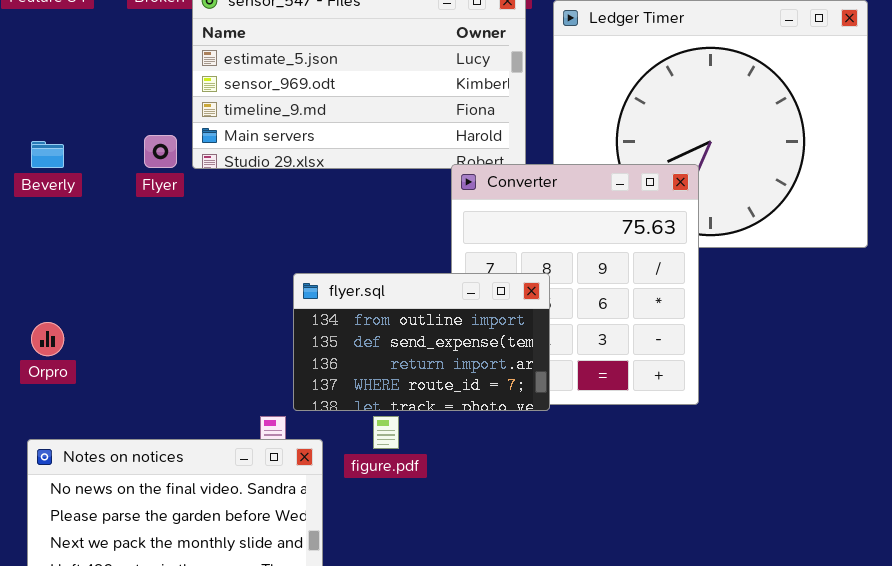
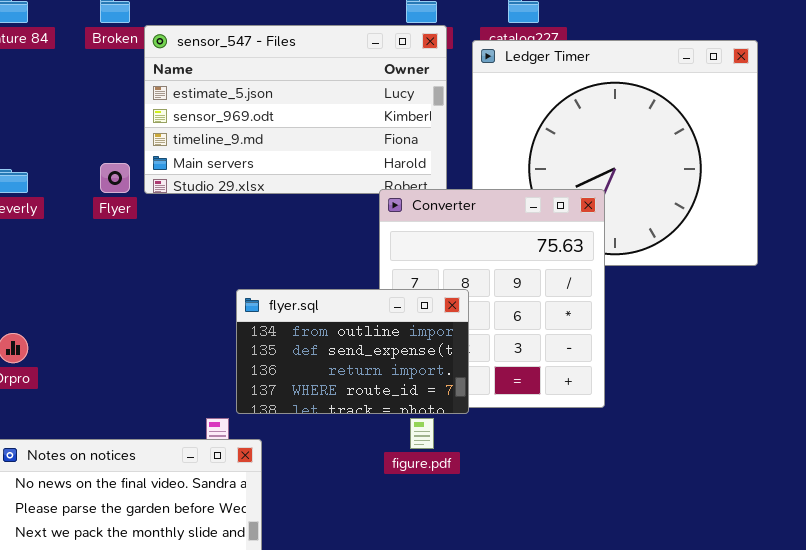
figure.pdf: [373,416,399,449] -> [410,418,434,449], moved

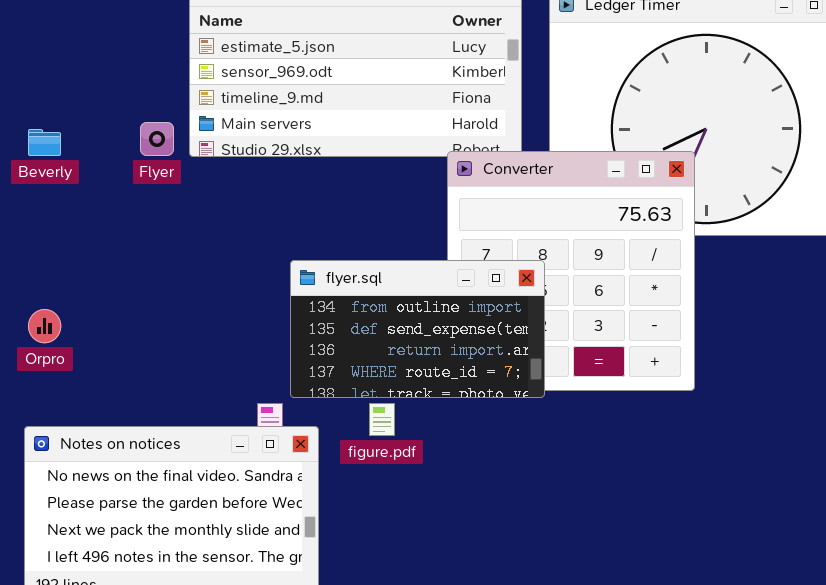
figure.pdf: [410,418,434,449] -> [369,403,395,436], moved

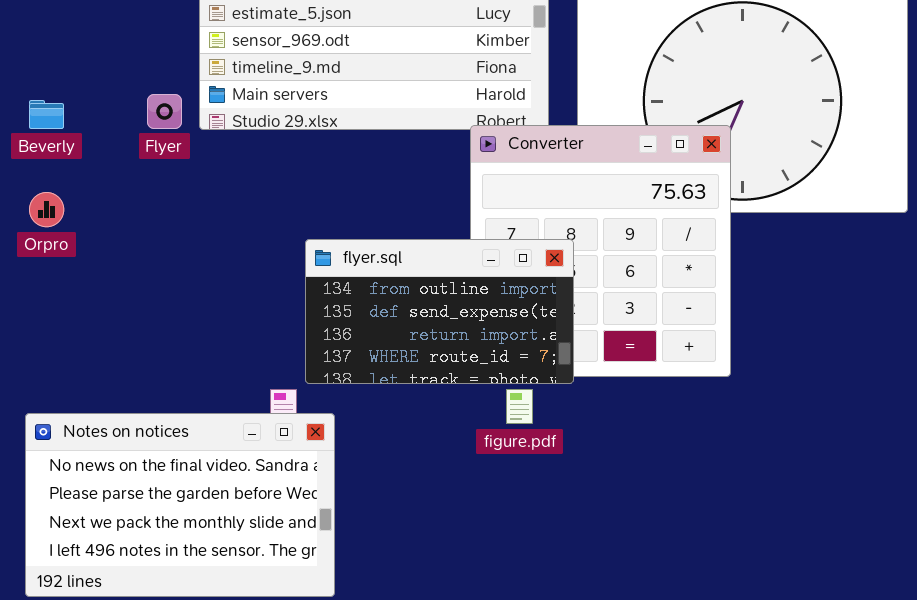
Orpro: [28,309,61,343] -> [29,192,64,227], moved
figure.pdf: [369,403,395,436] -> [506,389,533,424], moved

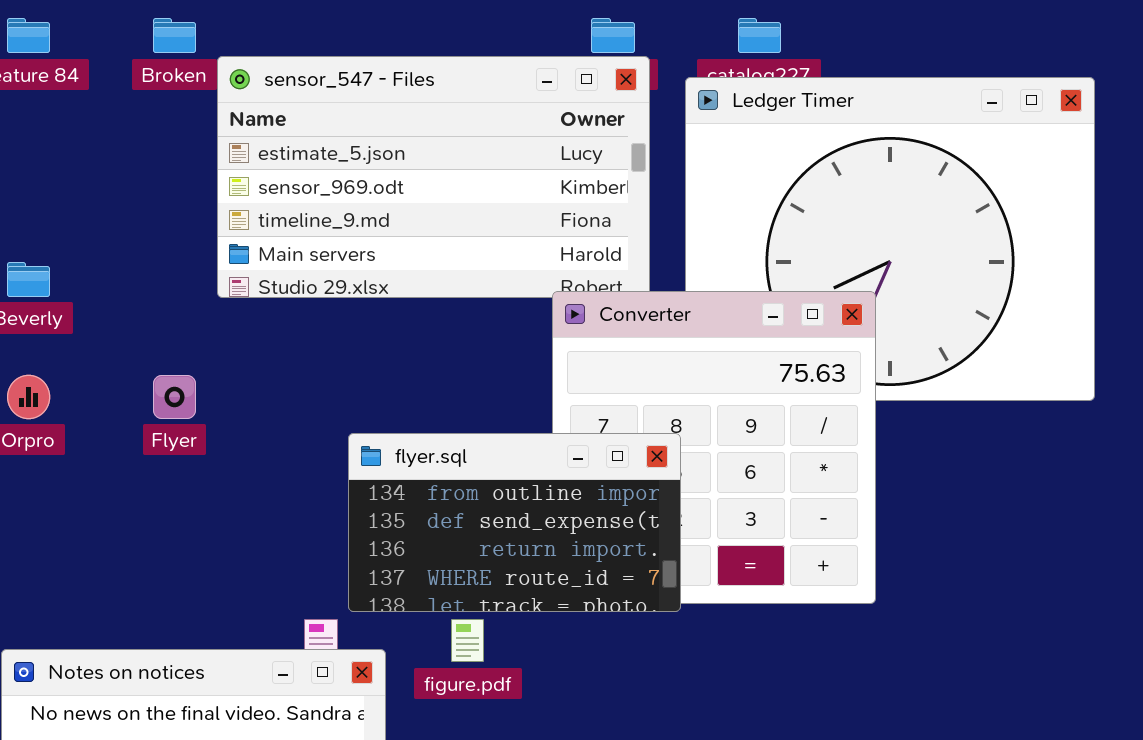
Flyer: [147,94,182,129] -> [153,375,196,419], moved
figure.pdf: [506,389,533,424] -> [451,619,484,662], moved

